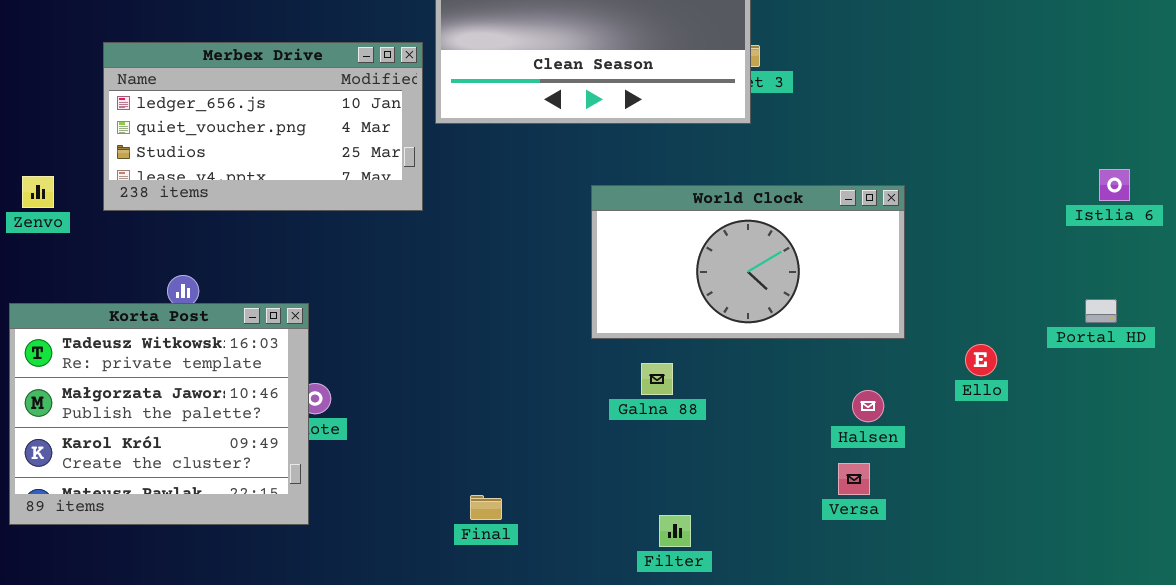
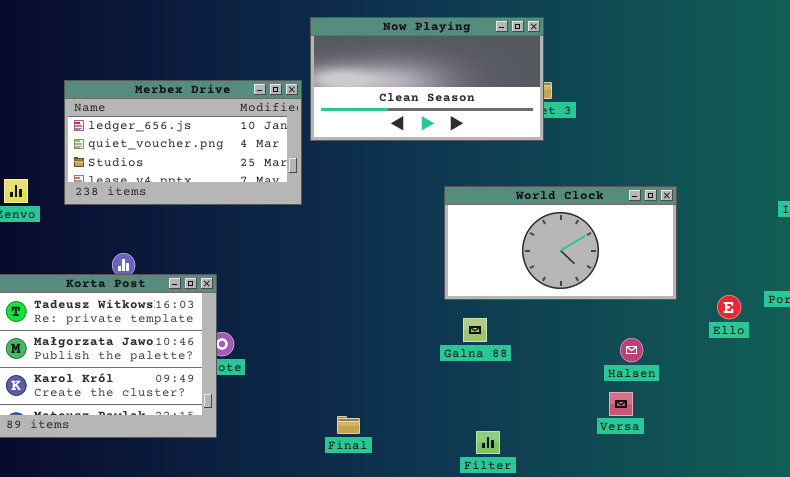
World Clock: [591,185,905,339] -> [444,186,677,300], moved
Ello: [965,344,997,376] -> [717,295,741,319], moved

